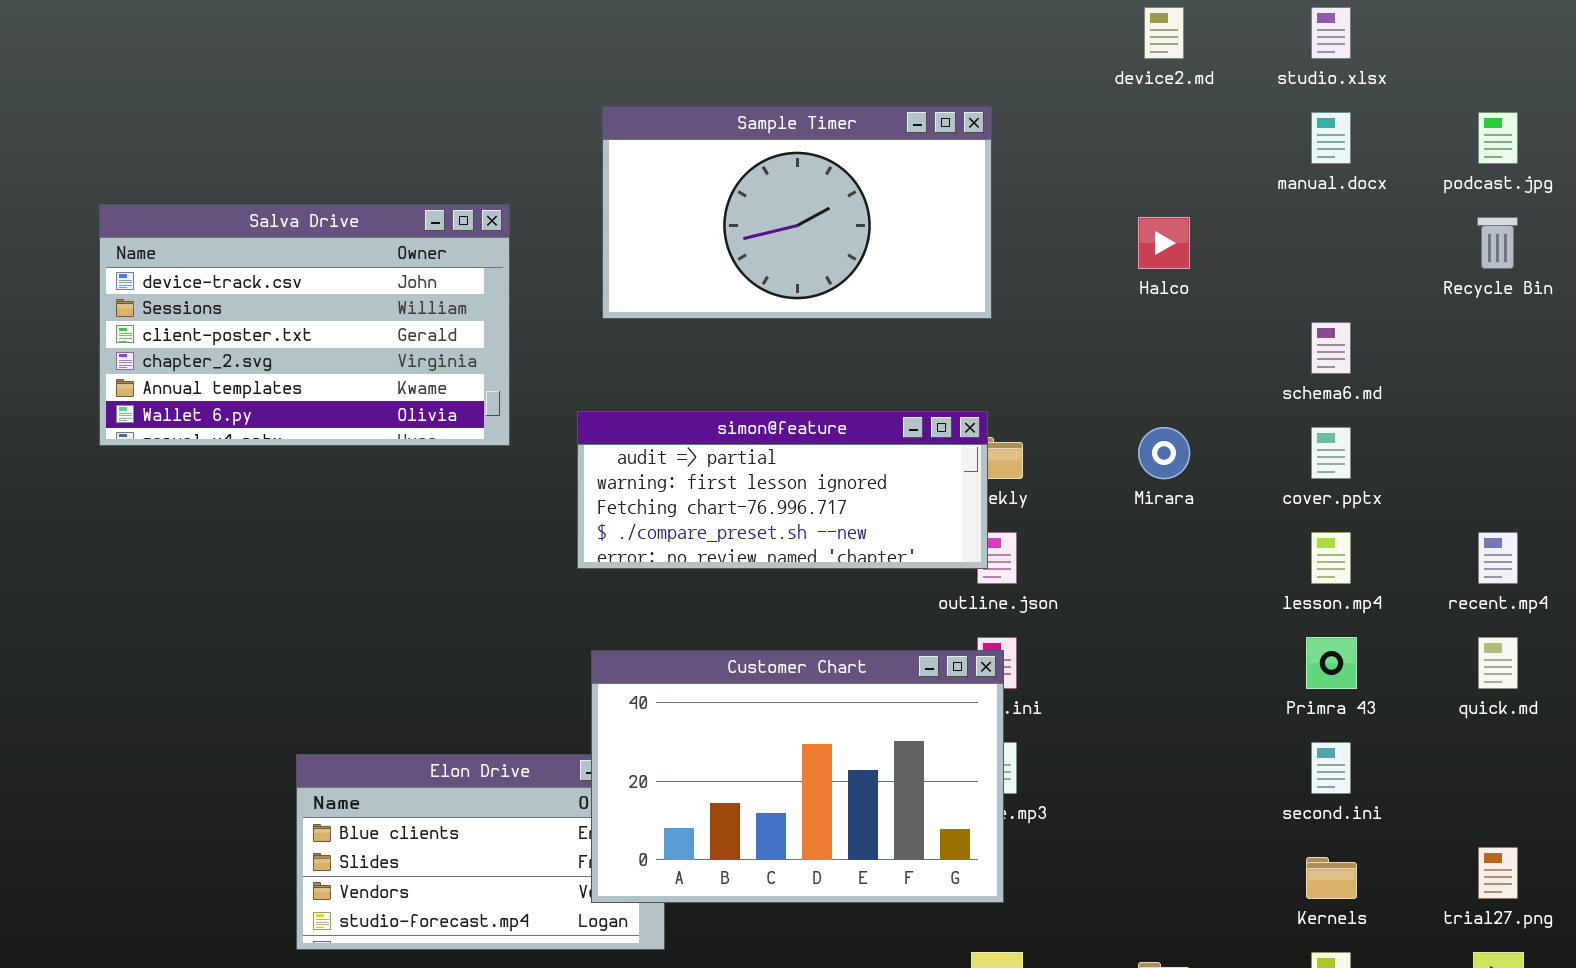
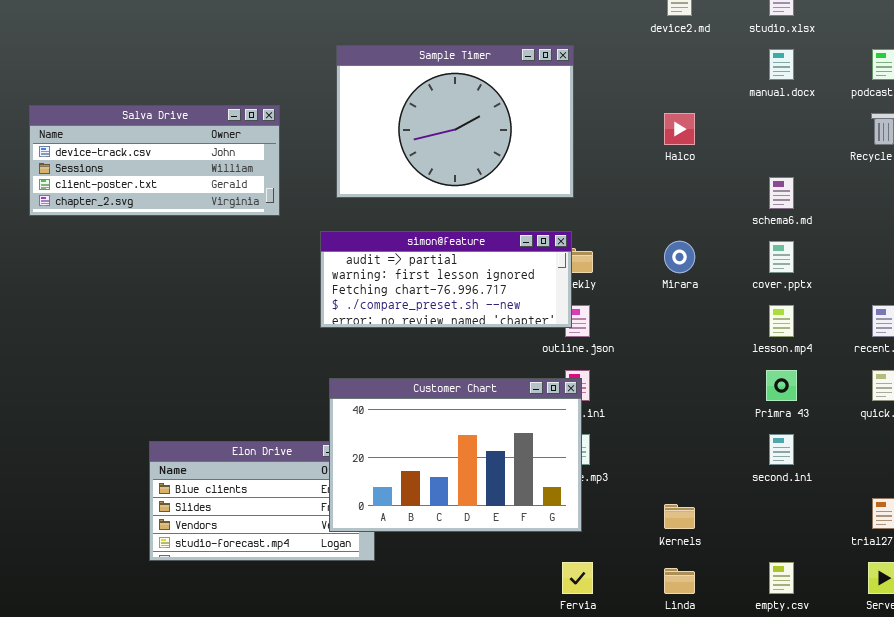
Sample Timer: [602,106,992,319] -> [336,45,574,198], resized
Salva Drive: [99,204,510,446] -> [29,105,280,216], resized
Kernels: [1306,857,1357,899] -> [664,504,695,529], moved

